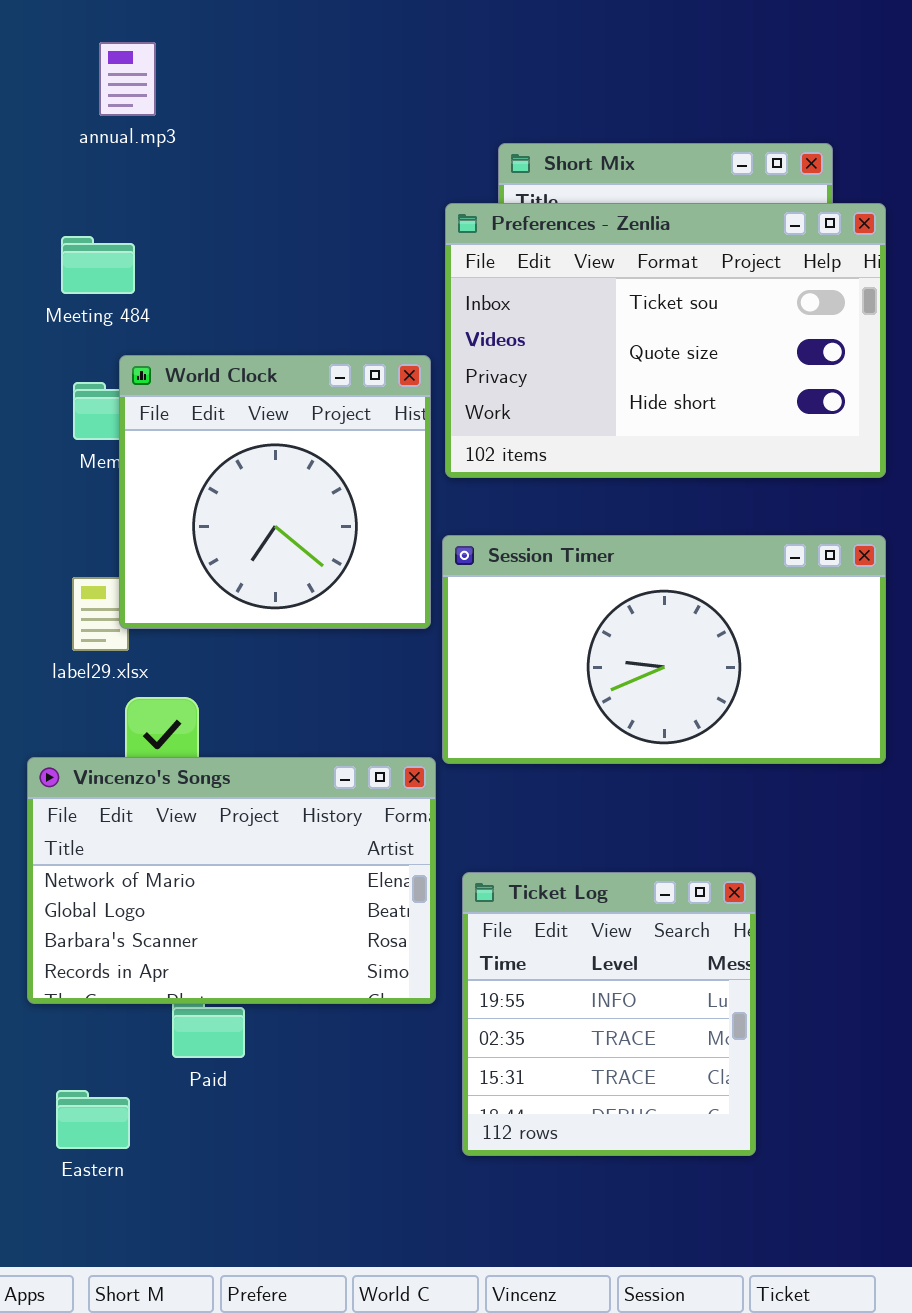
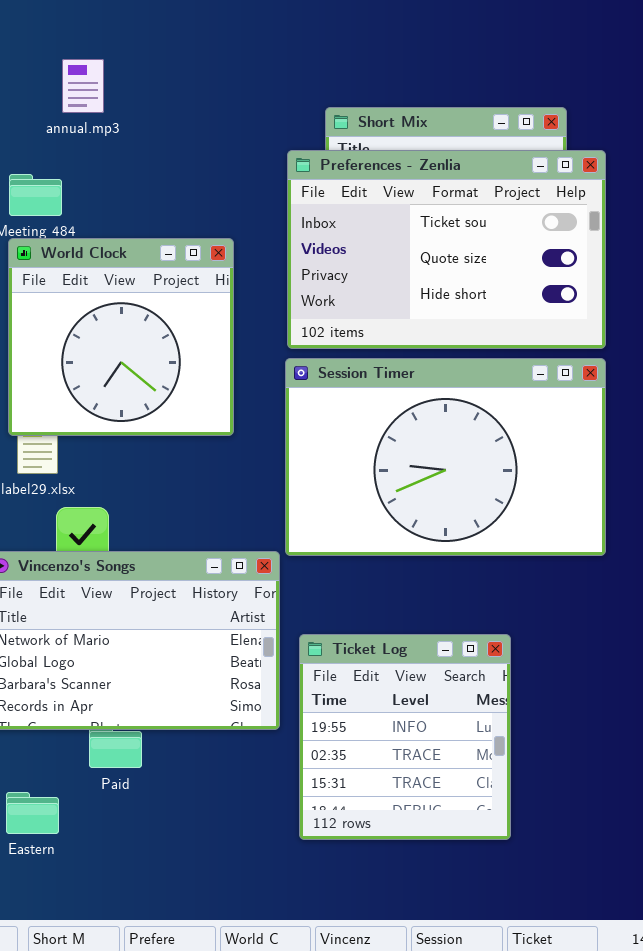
annual.mp3: [99,42,156,116] -> [62,59,104,113], moved
World Clock: [119,355,431,629] -> [8,238,234,436], moved
Session Timer: [442,535,886,764] -> [285,358,606,556], resized

